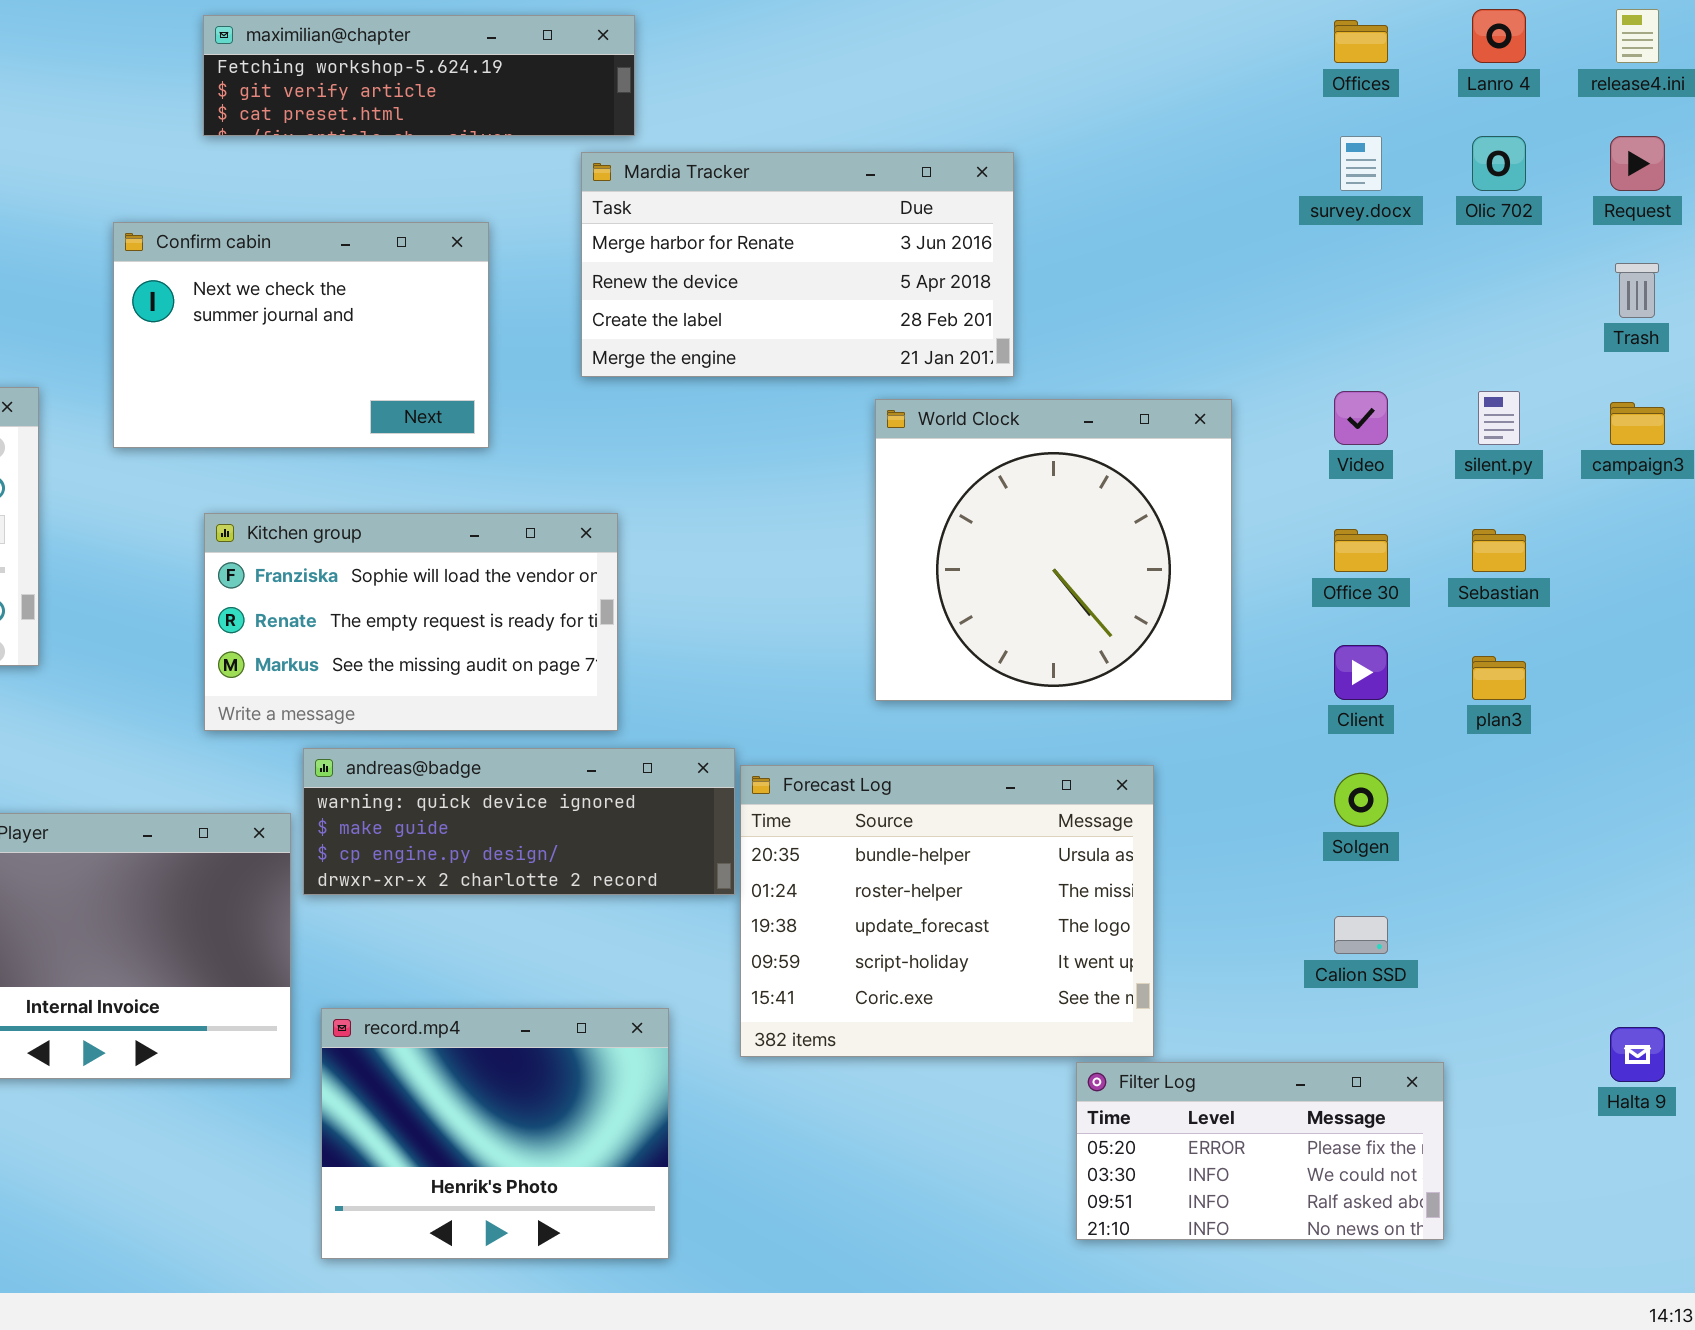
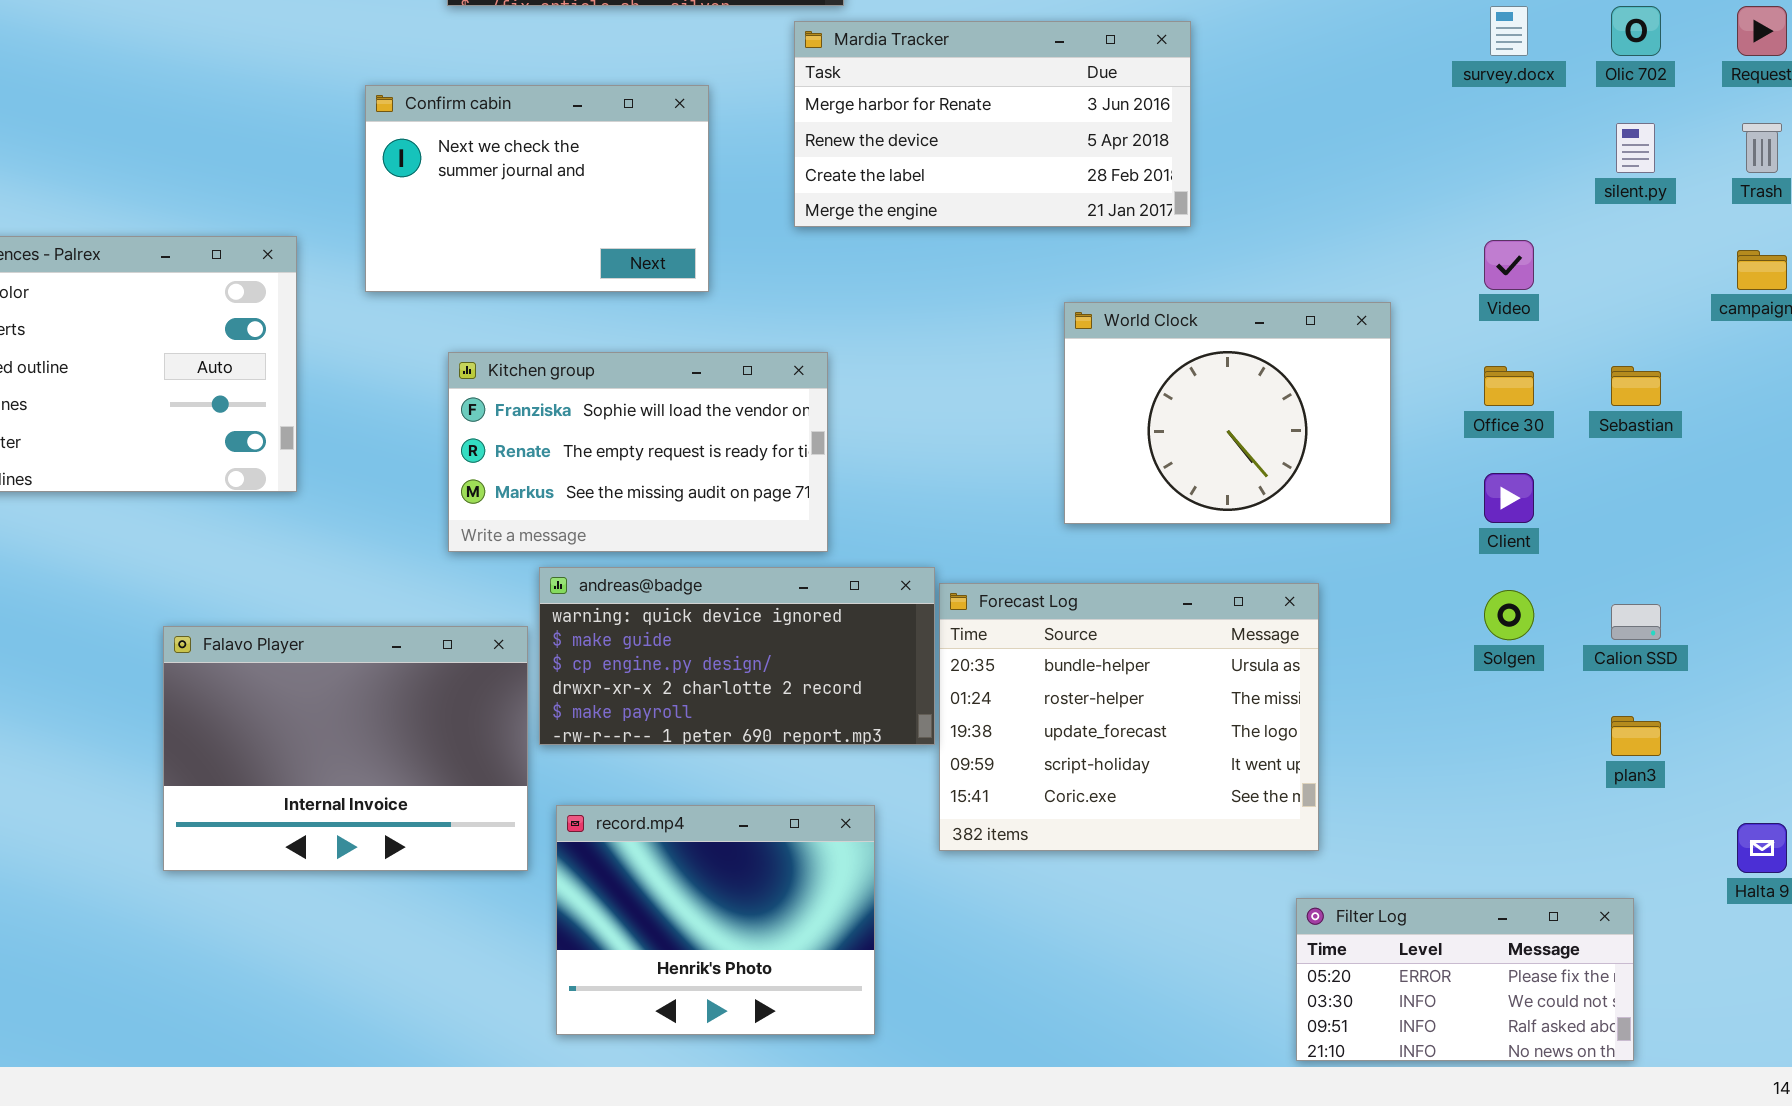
silent.py: [1478,391,1520,445] -> [1616,123,1655,173], moved
World Clock: [875,399,1232,701] -> [1064,302,1391,524], resized
plan3: [1472,656,1526,700] -> [1611,716,1661,756], moved
andreas@badge: [303,748,735,895] -> [539,567,935,745], resized
Calion SSD: [1334,916,1388,954] -> [1611,604,1661,640], moved
Filter Log: [1076,1062,1444,1240] -> [1296,898,1634,1061], moved

